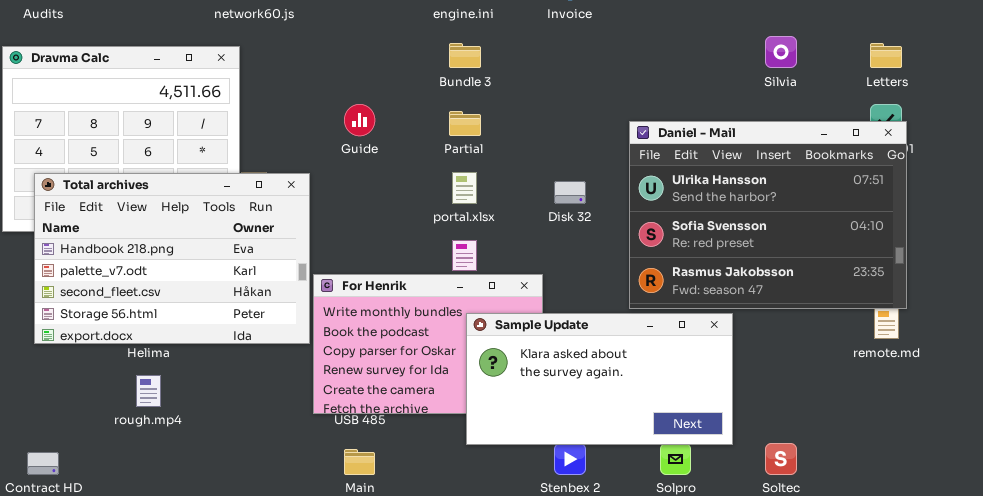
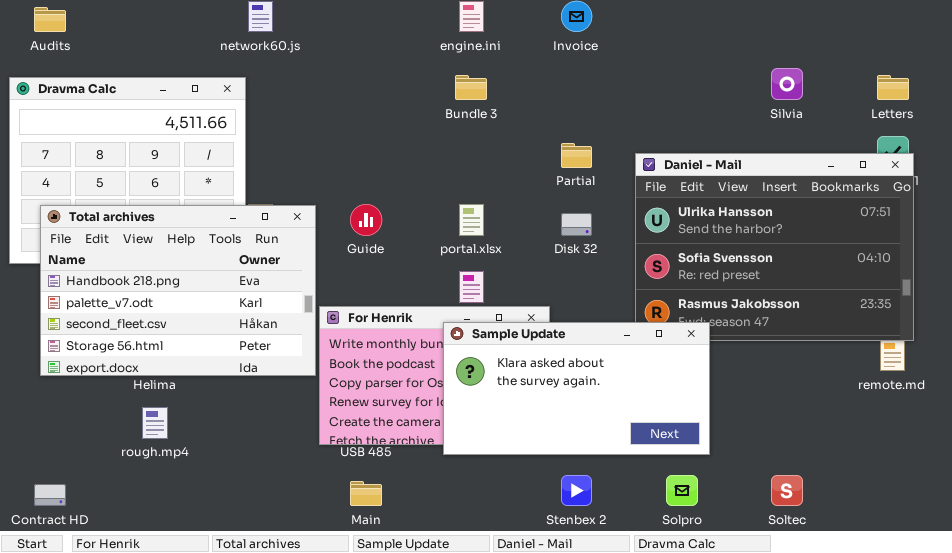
Guide: [344,104,375,136] -> [350,204,382,236], moved
Partial: [449,111,481,136] -> [561,143,592,168], moved
Sample Update: [466,313,733,445] -> [443,322,710,455], moved

